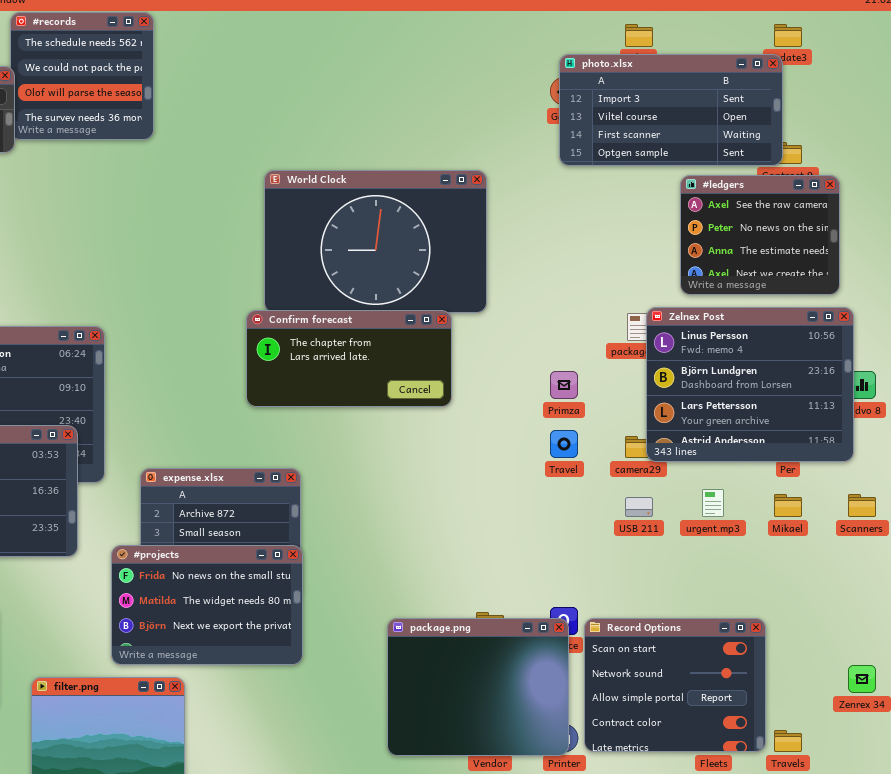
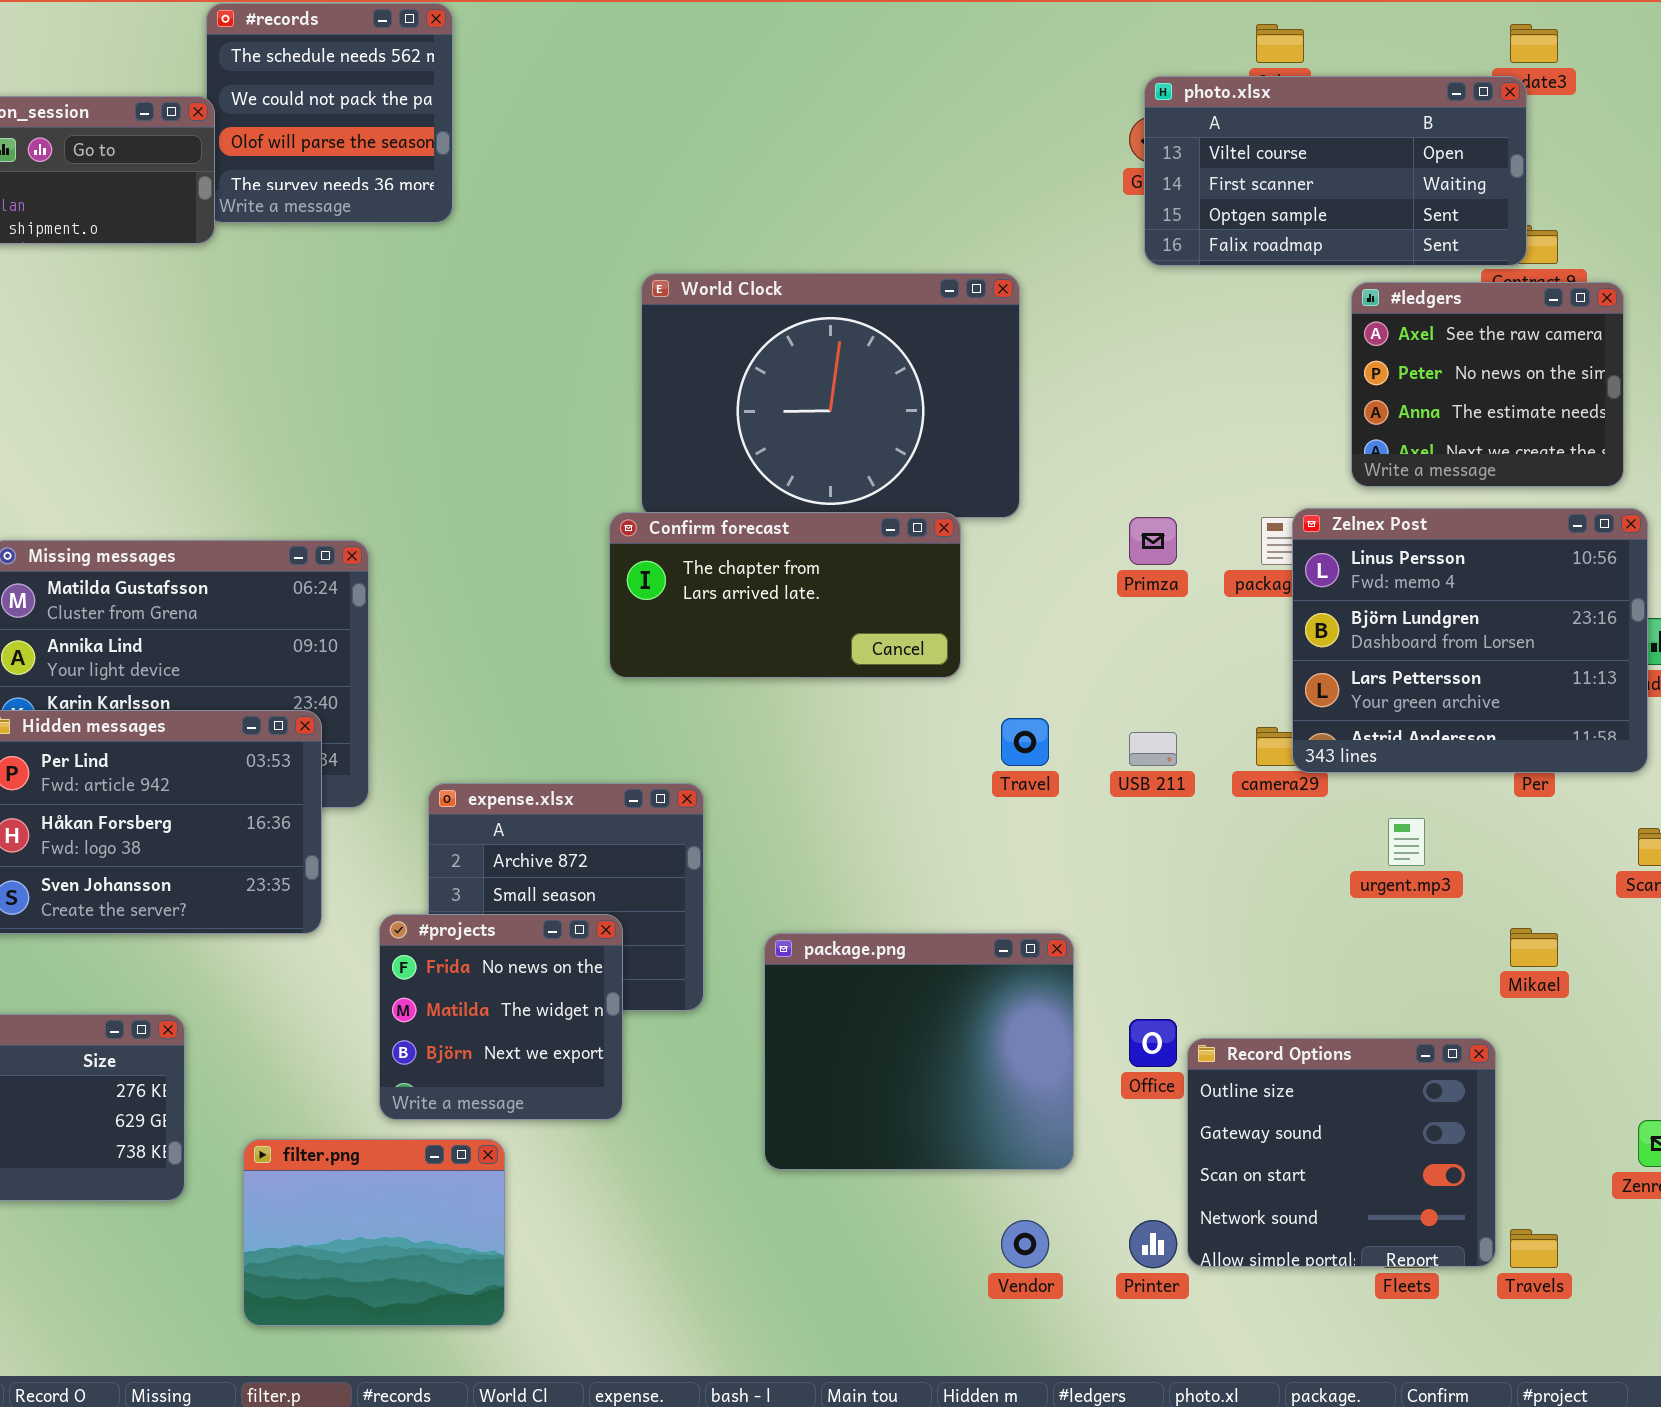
photo.xlsx: [559,54,783,166] -> [1144,76,1527,266], scrolled down 1 row
Primza: [550,371,578,399] -> [1129,517,1177,565], moved
Travel: [550,430,578,458] -> [1001,718,1049,766], moved
Mikael: [774,494,802,517] -> [1510,928,1558,967], moved
USB 211: [625,497,653,517] -> [1129,732,1177,766], moved
#projects: [111,545,303,665] -> [379,914,623,1120], resized
package.png: [387,618,569,756] -> [764,933,1074,1170], moved
Record Options: [584,618,766,752] -> [1187,1038,1496,1267], scrolled up 2 rows

